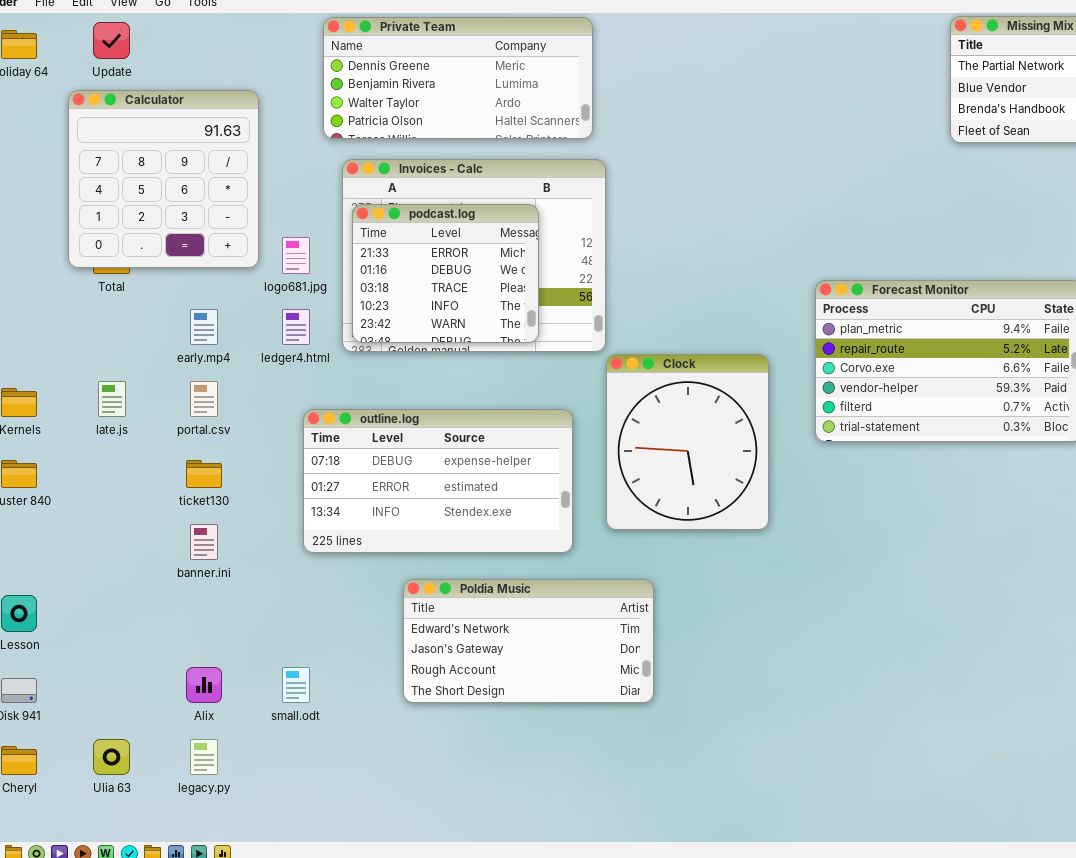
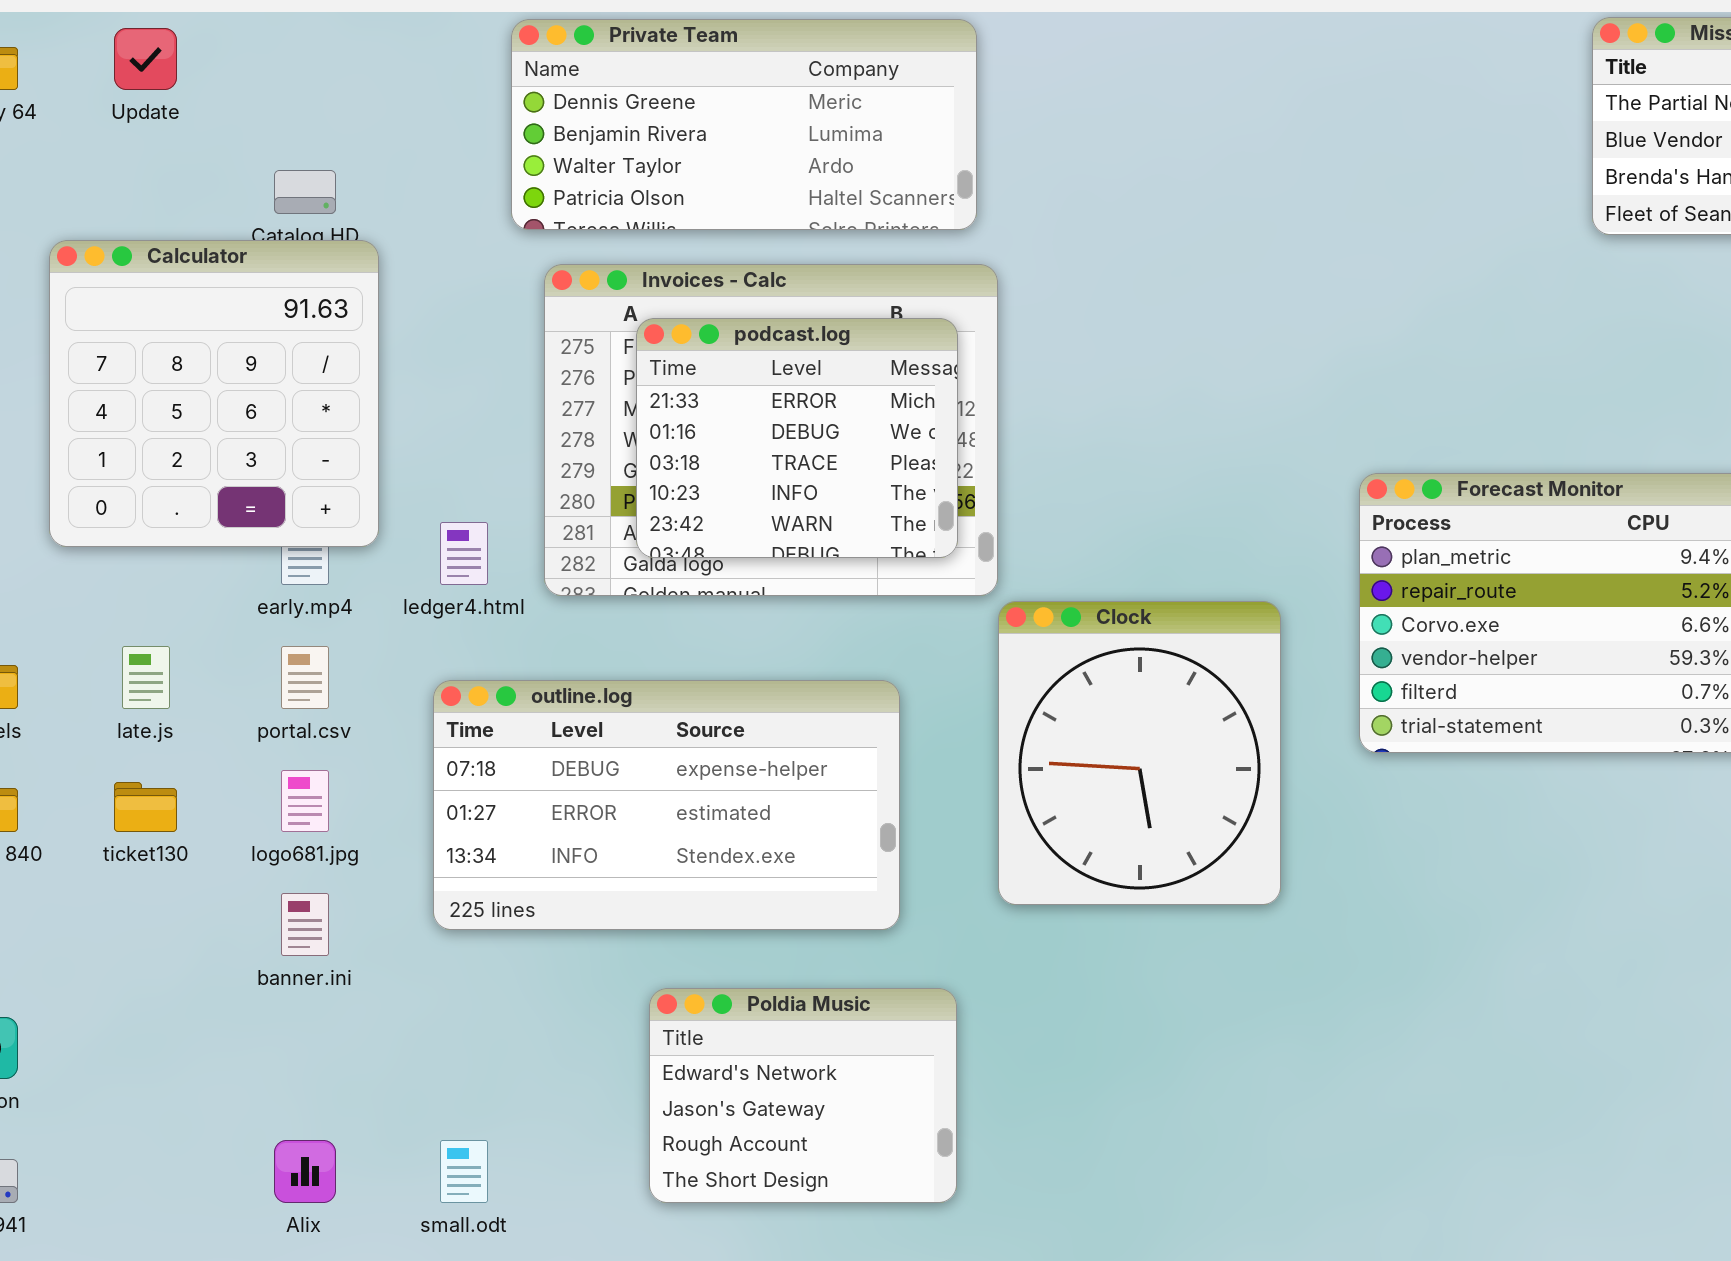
Calculator: [68,90,259,268] -> [49,240,379,547], moved
podcast.log: [352,204,539,343] -> [636,318,958,558], moved
logo681.jpg: [282,237,310,274] -> [281,770,329,832], moved
outline.log: [303,409,573,553] -> [433,680,900,930], moved
ticket130: [186,460,222,488] -> [114,782,177,832], moved
Poldia Music: [403,579,654,703] -> [649,988,957,1203], resized

